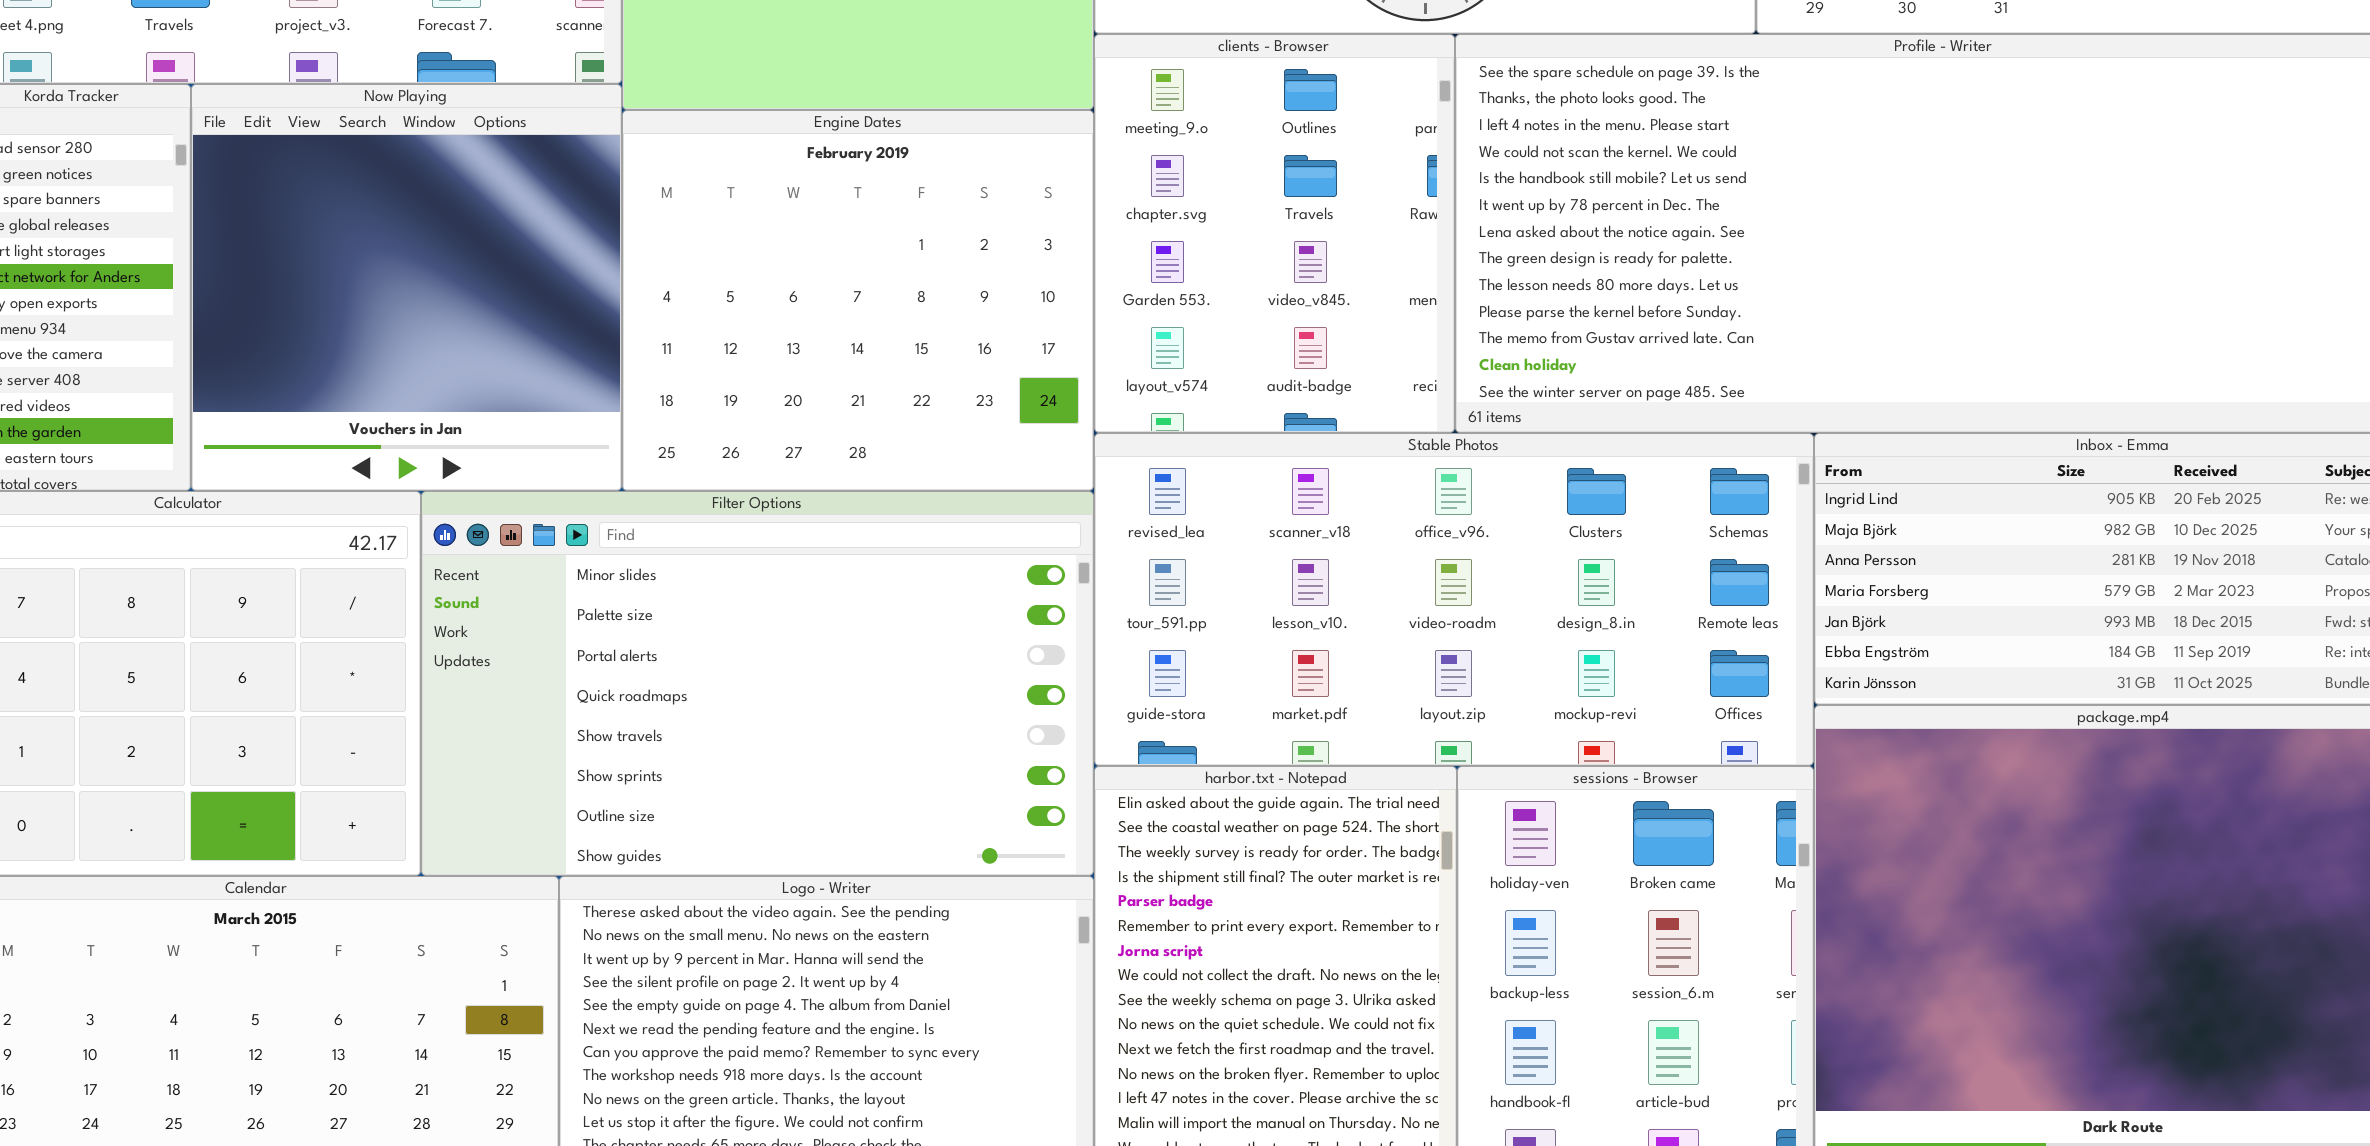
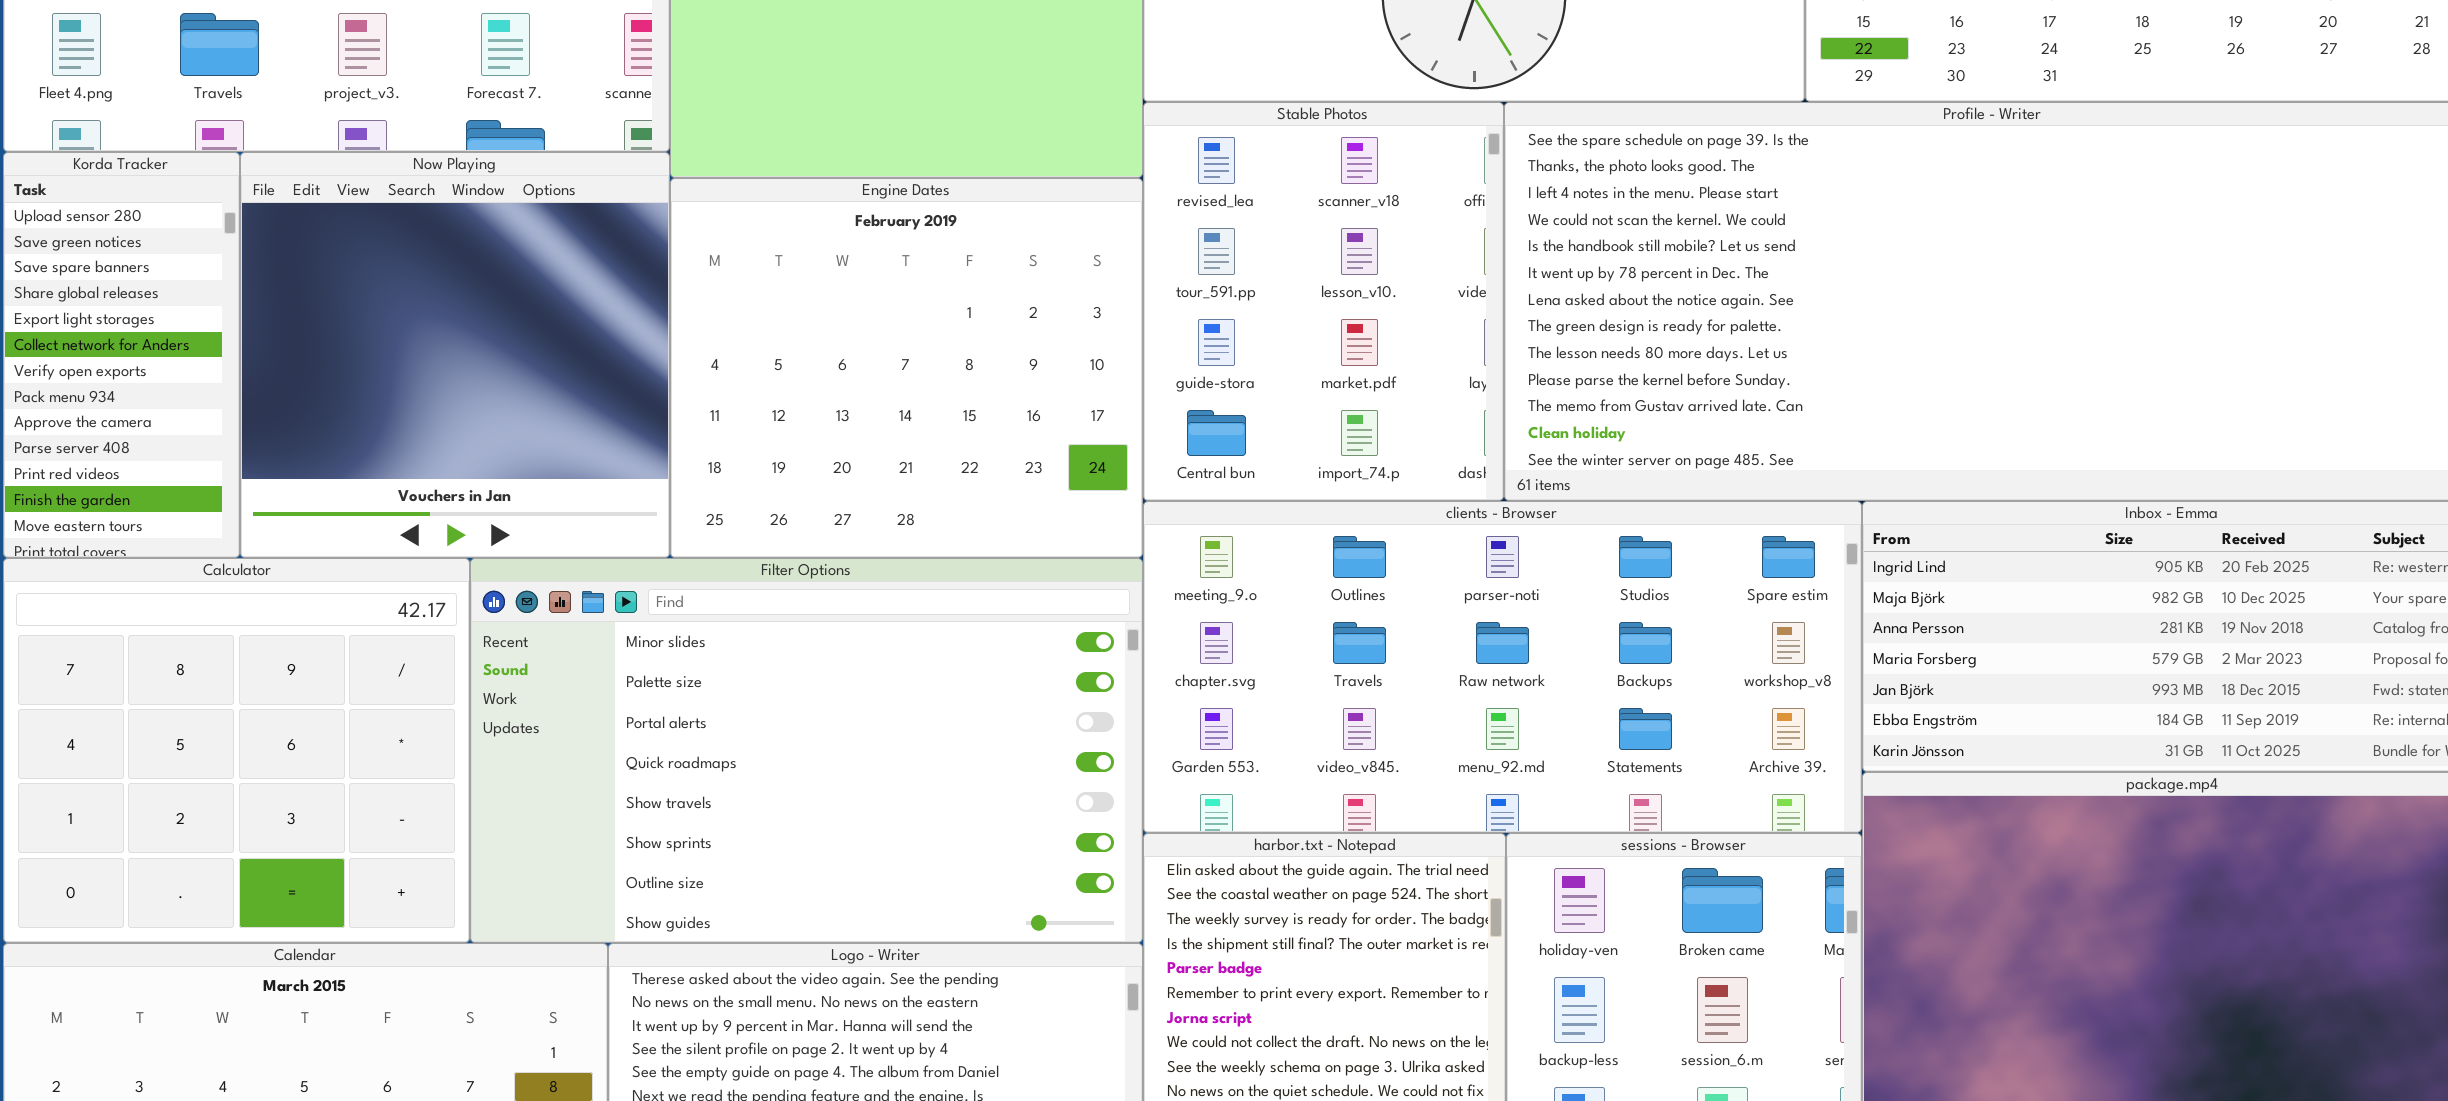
clients - Browser: [1094,34,1455,433] -> [1143,501,1862,833], moved, resized
Stable Photos: [1094,433,1814,766] -> [1143,102,1504,501], moved, resized

